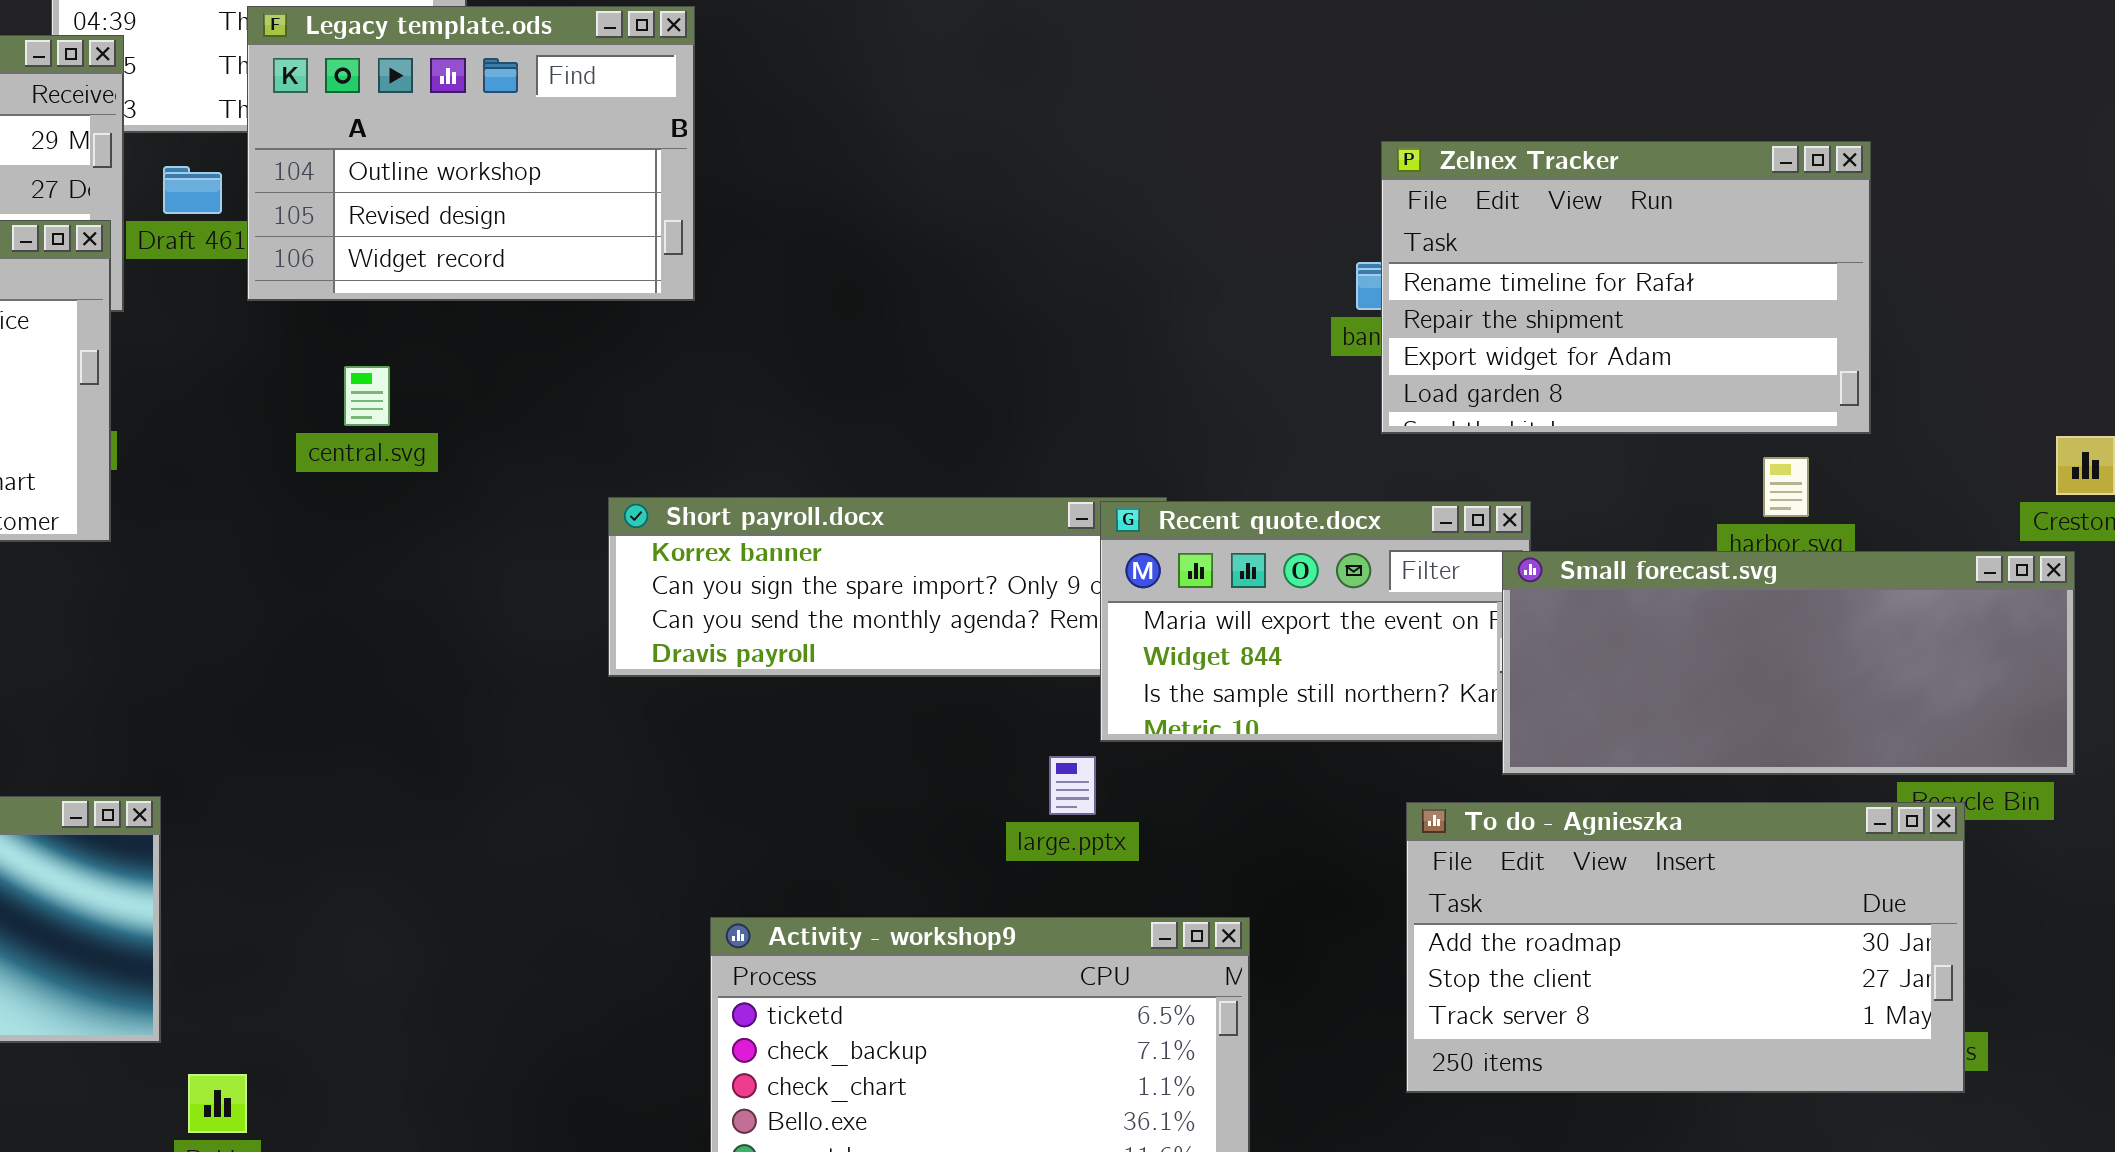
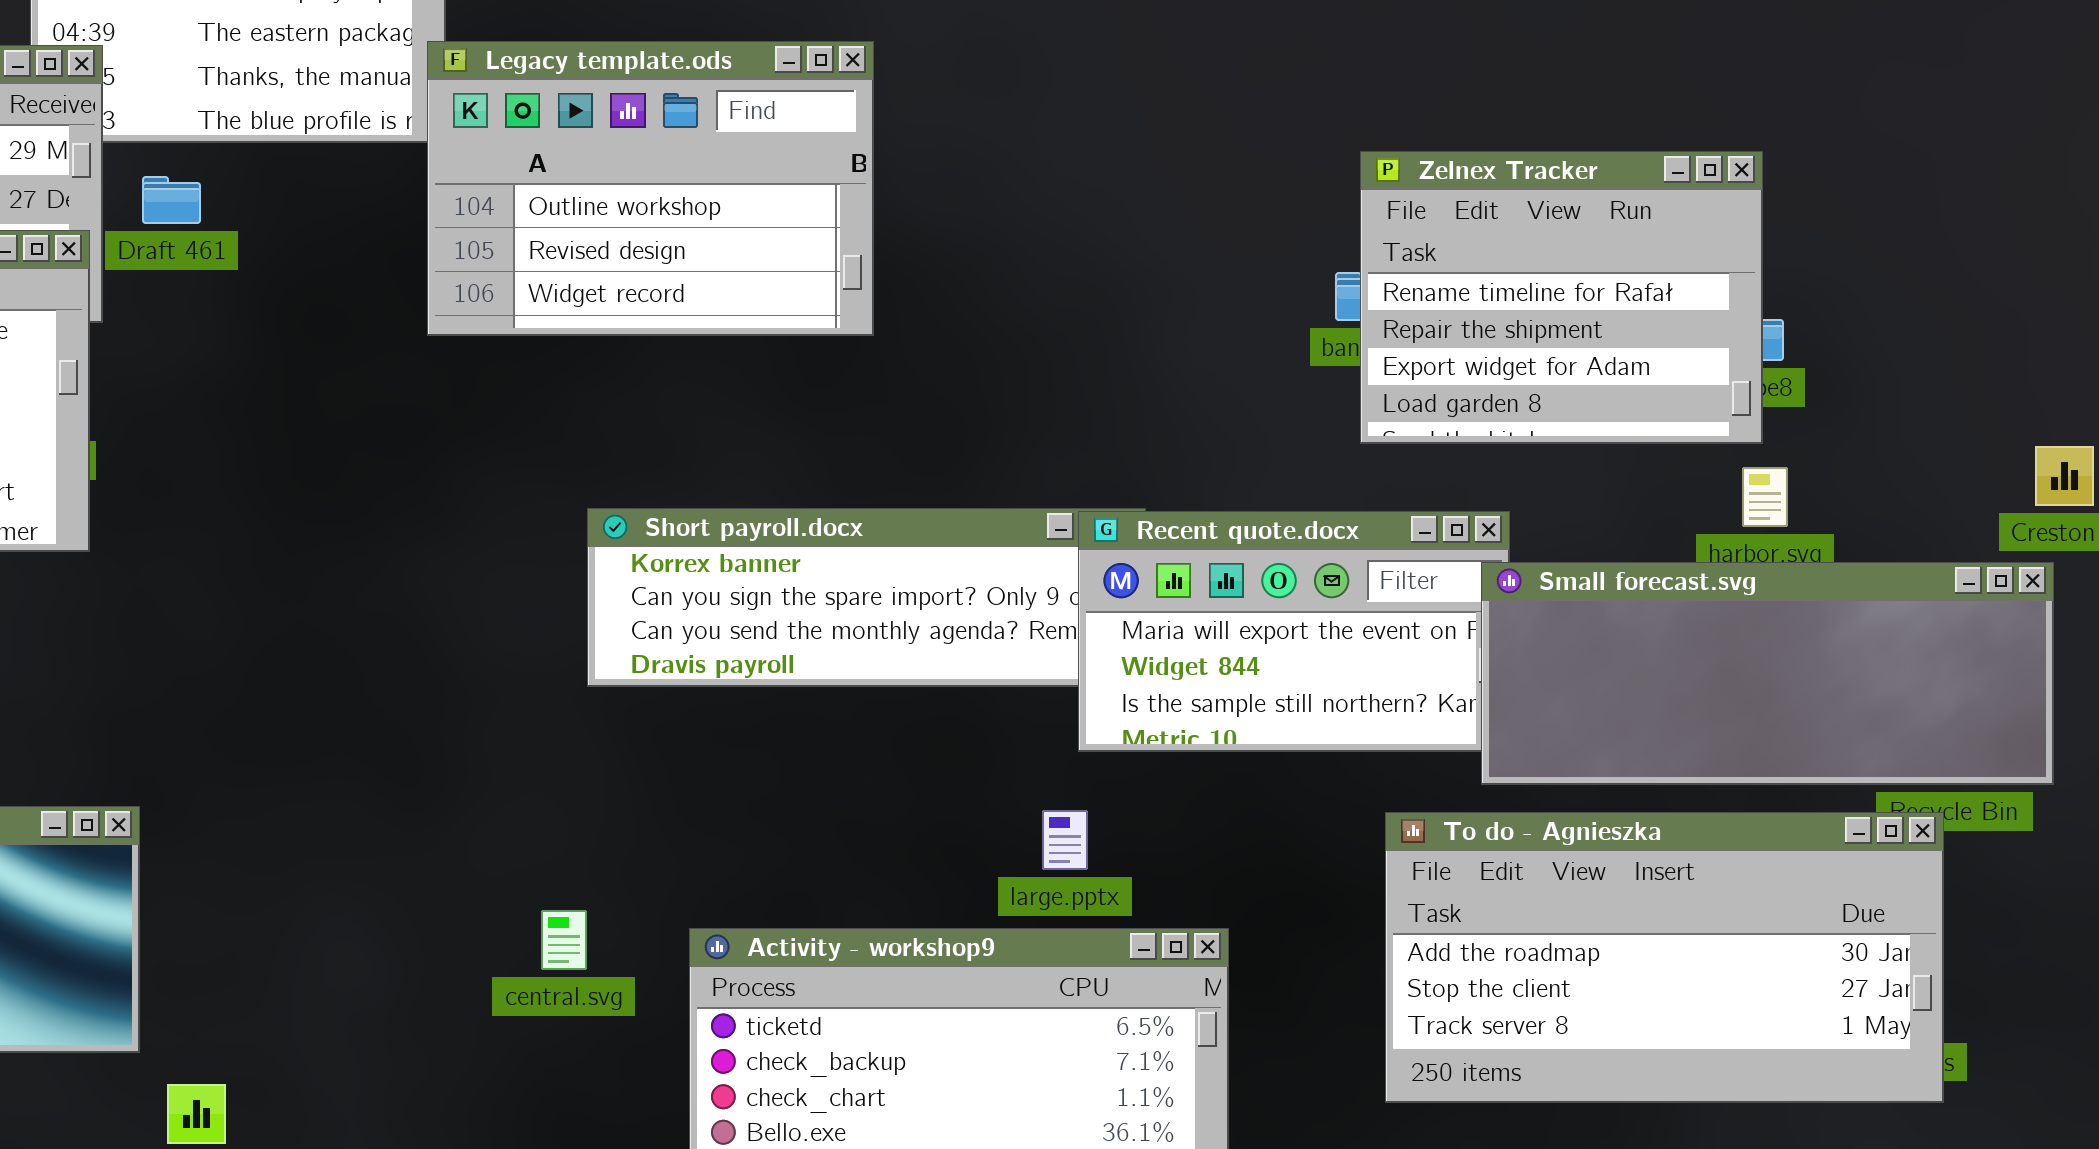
Legacy template.ods: [247,6,695,301] -> [427,41,874,336], moved
Zelnex Tracker: [1381,141,1871,434] -> [1360,151,1763,444], resized
central.svg: [344,366,390,426] -> [541,910,587,970], moved
large.pptx: [1049,756,1096,815] -> [1042,810,1088,870], moved

